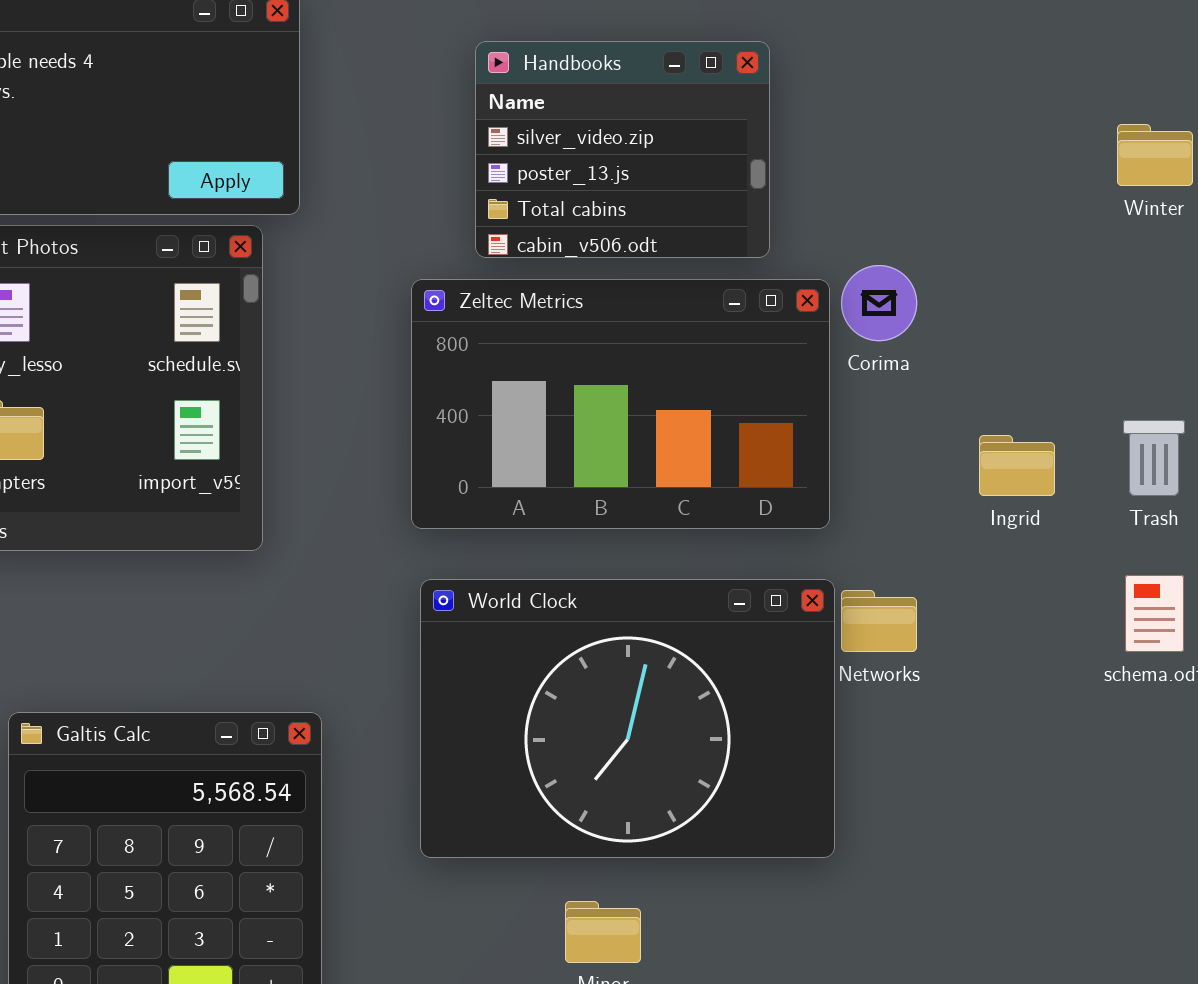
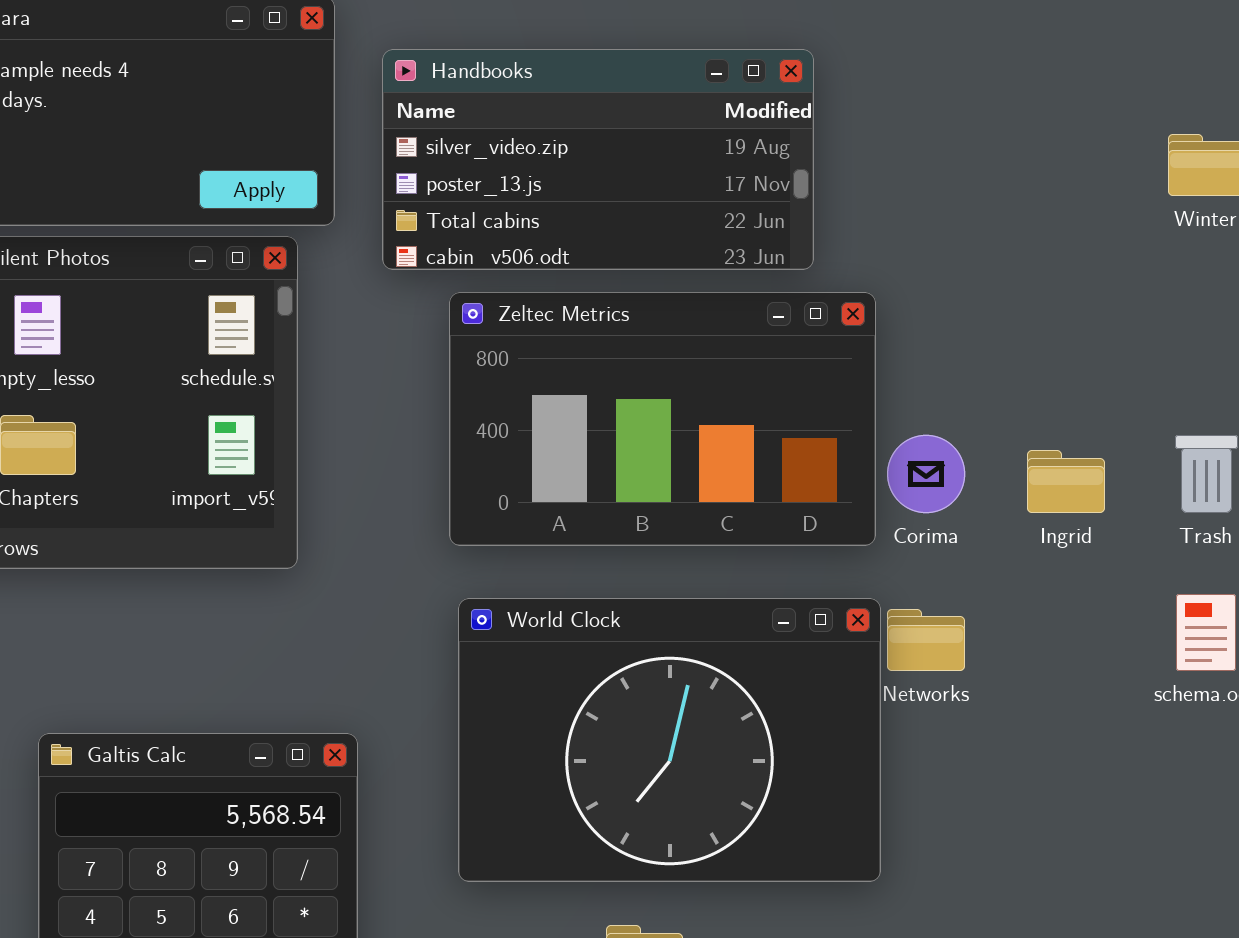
Handbooks: [475,41,770,258] -> [382,49,814,270], resized
Corima: [841,265,917,341] -> [887,435,965,513], moved

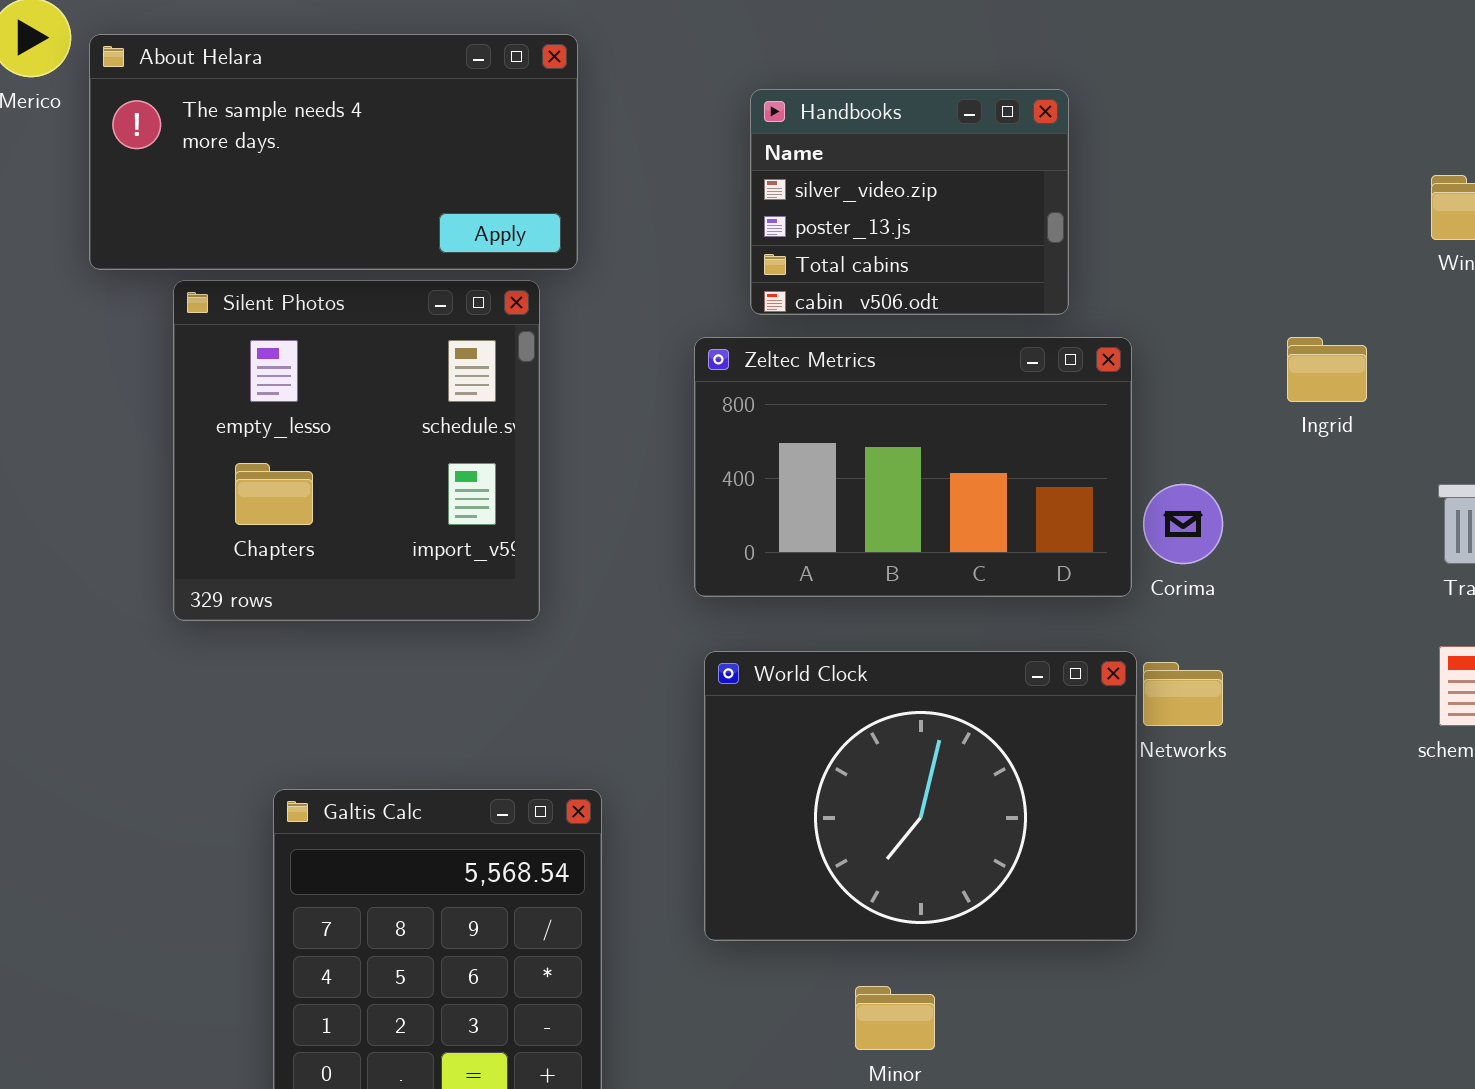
Handbooks: [382,49,814,270] -> [750,89,1069,315], resized
Ingrid: [1027,450,1105,513] -> [1287,337,1367,402], moved

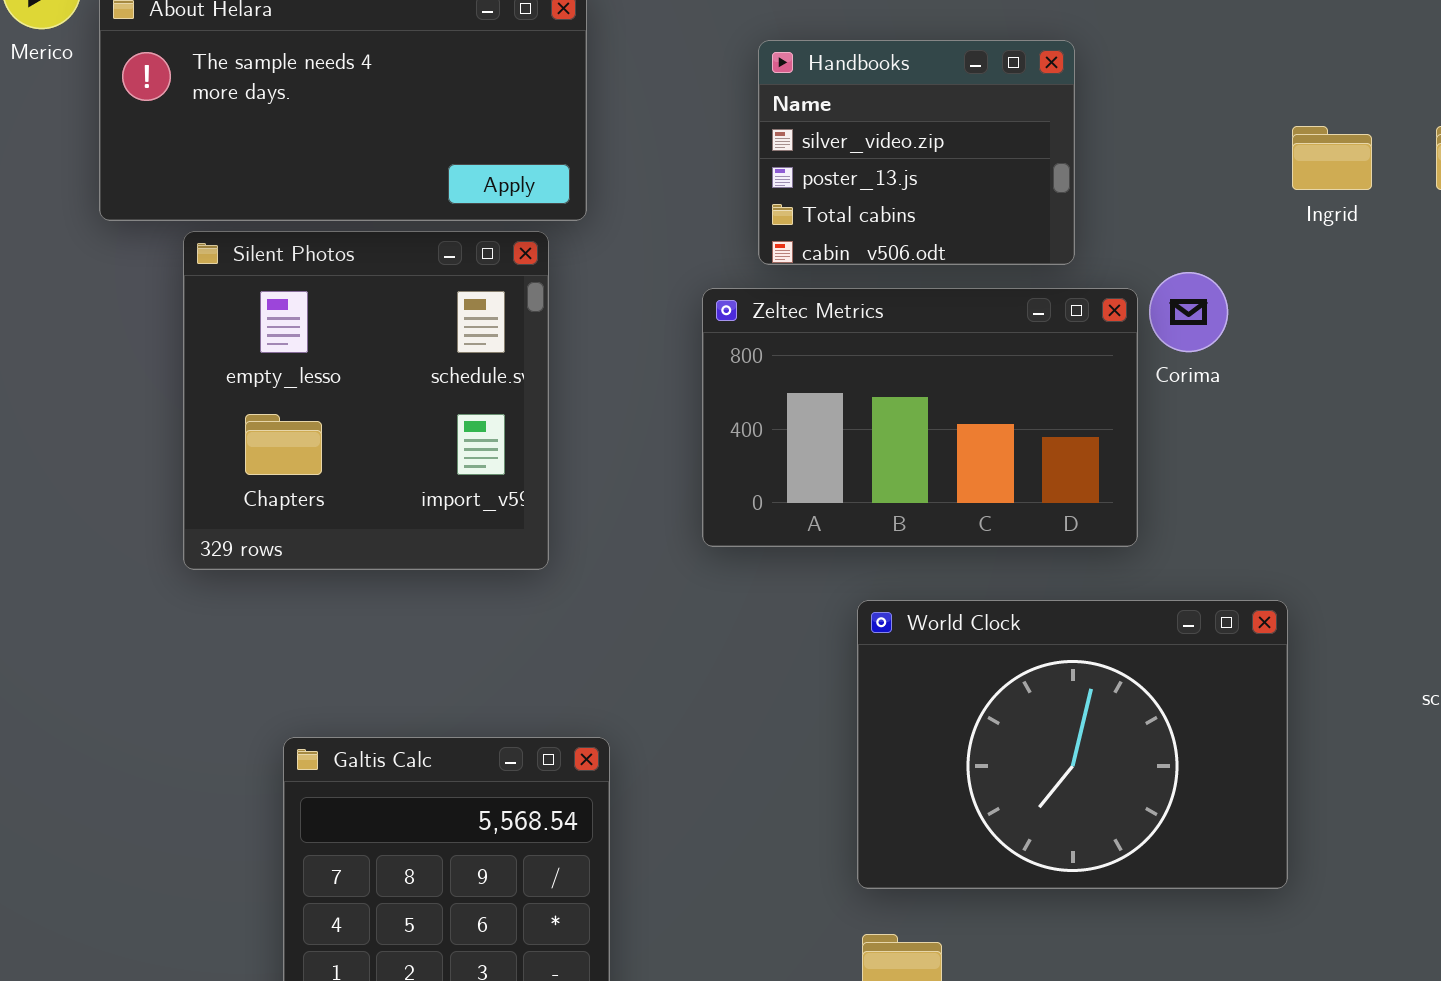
Ingrid: [1287,337,1367,402] -> [1292,126,1372,190], moved
Corima: [1143,484,1223,564] -> [1149,272,1228,352], moved
World Clock: [704,651,1137,941] -> [857,600,1288,889], moved

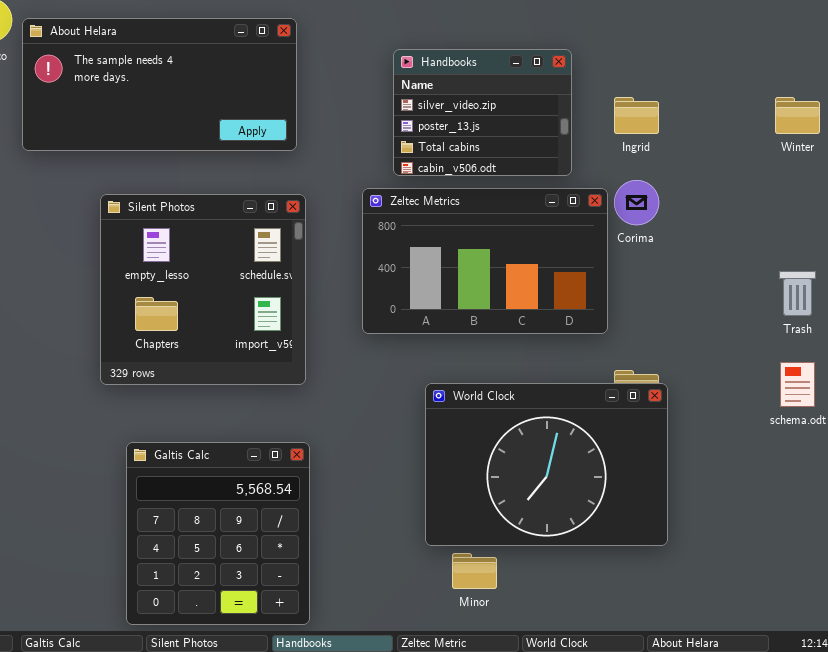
Ingrid: [1292,126,1372,190] -> [614,97,659,134], moved
Silent Photos: [183,231,549,570] -> [100,194,306,385], moved
World Clock: [857,600,1288,889] -> [425,383,668,546], moved

